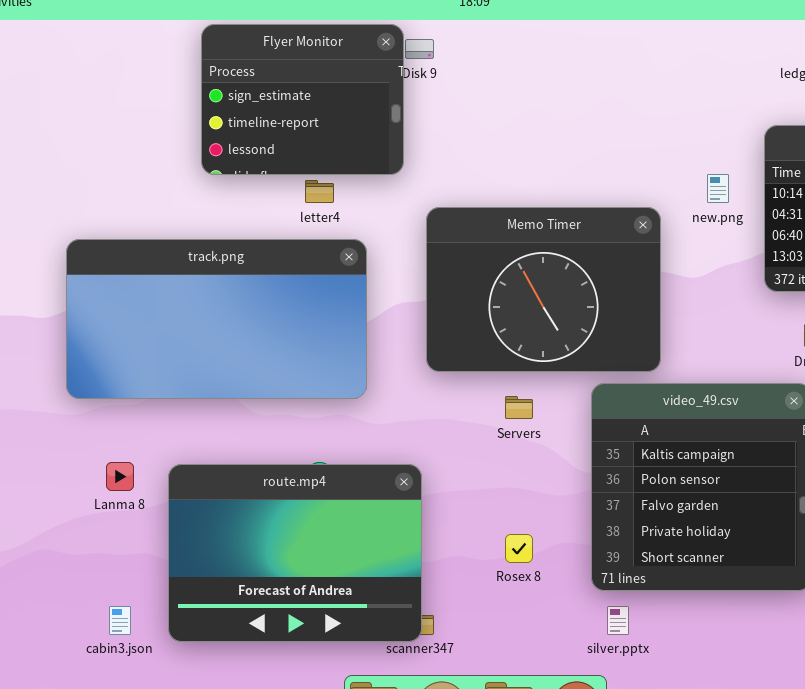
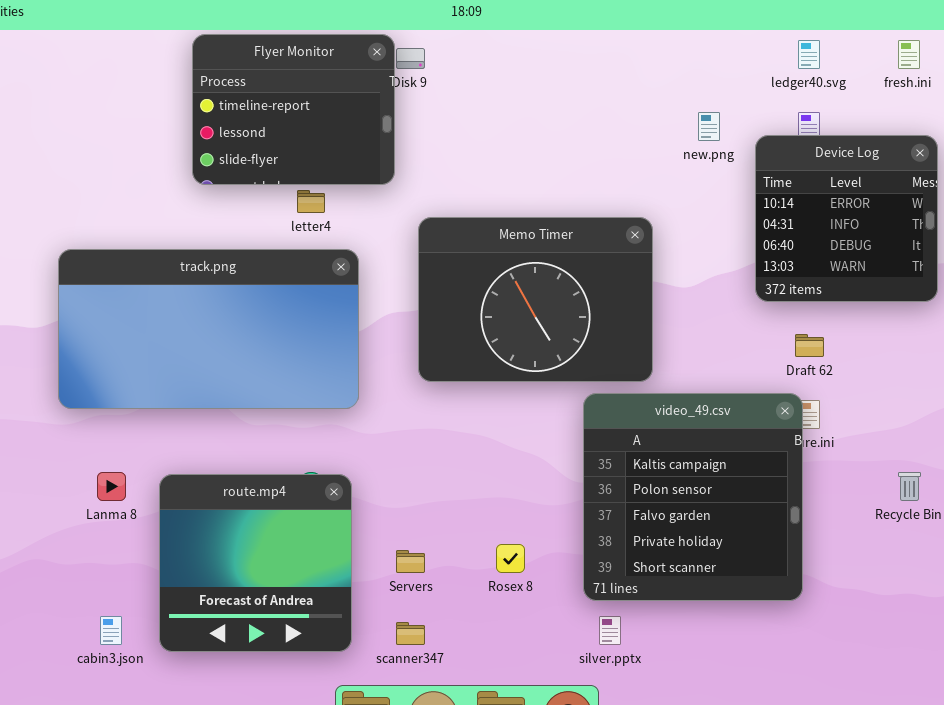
Flyer Monitor: [201,24,404,175] -> [192,34,395,185], scrolled down 1 row
new.png: [707,174,729,203] -> [698,112,720,141], moved
Servers: [505,396,533,419] -> [396,550,425,573], moved
route.mp4: [168,464,422,642] -> [159,474,352,652], resized

